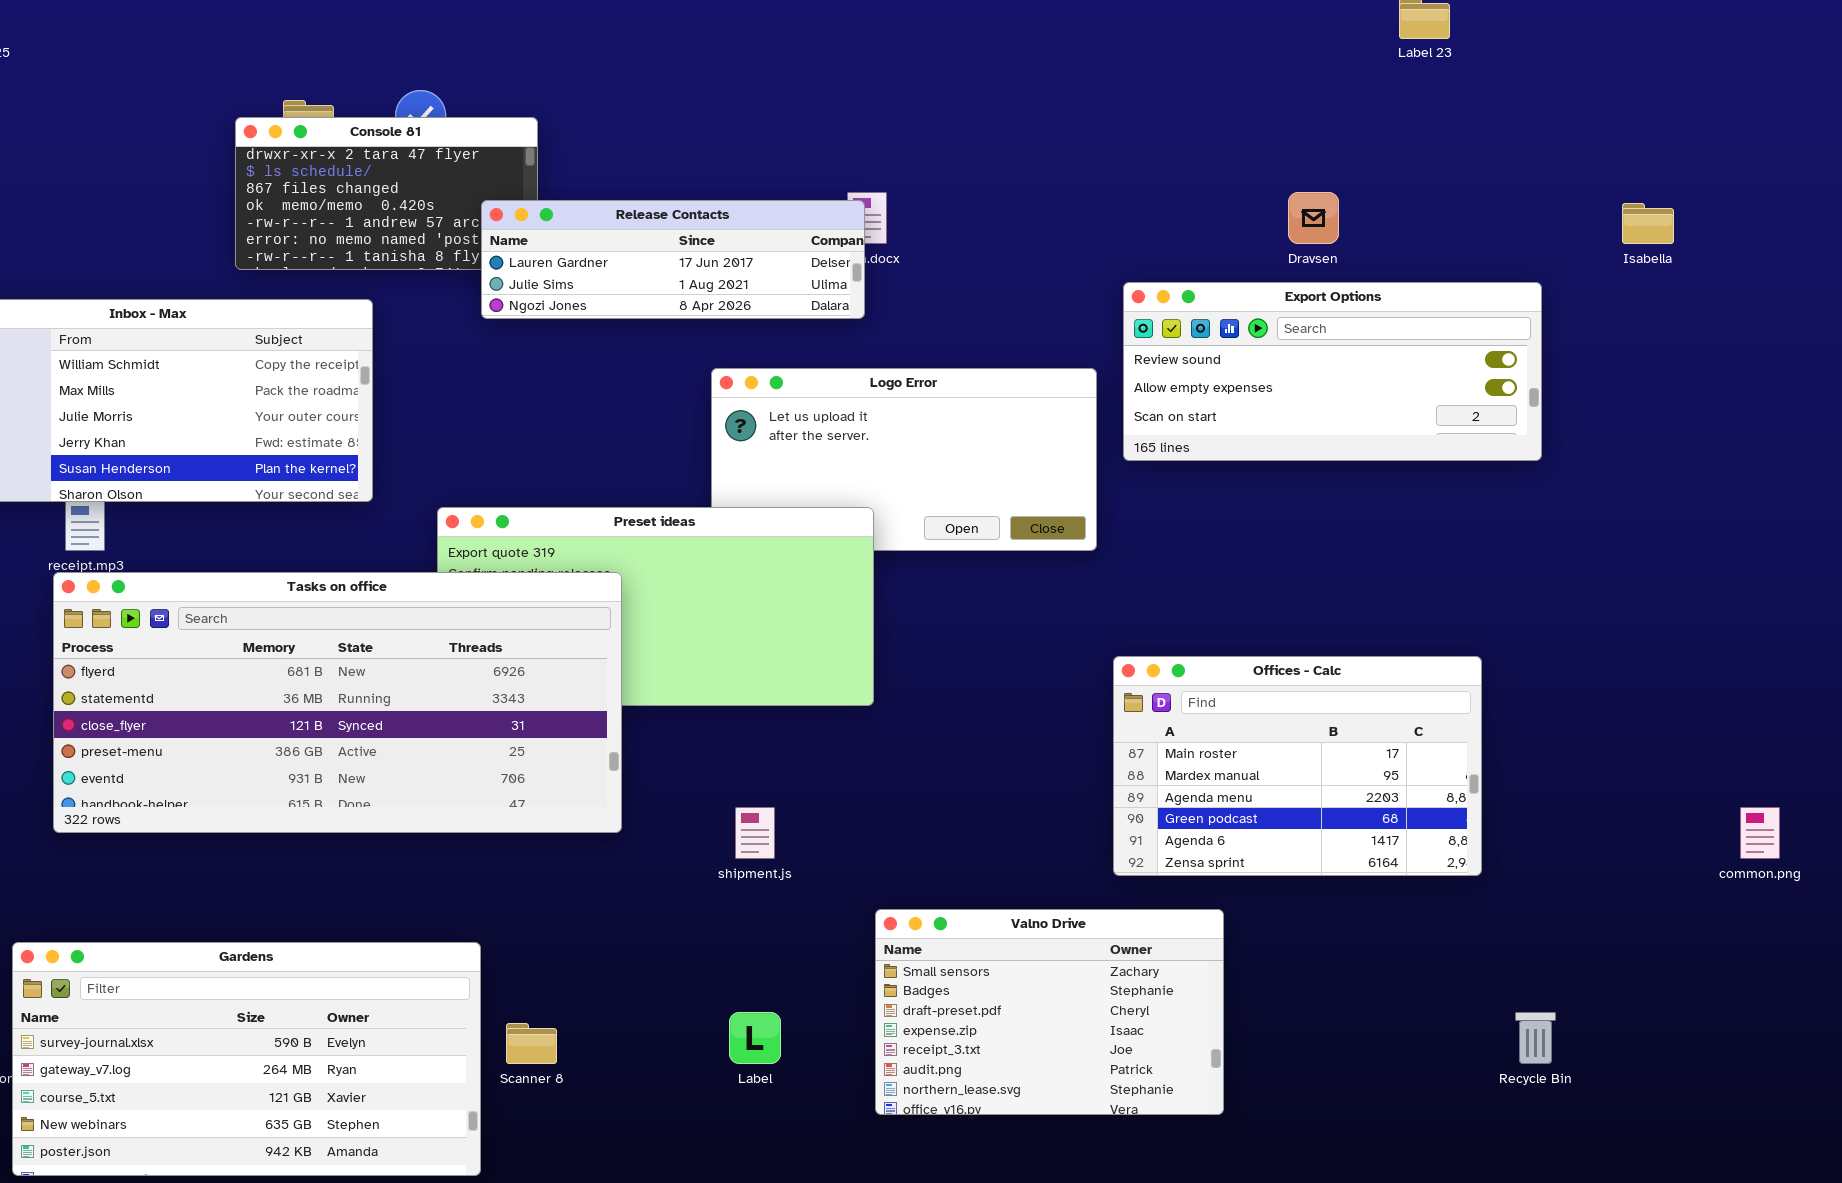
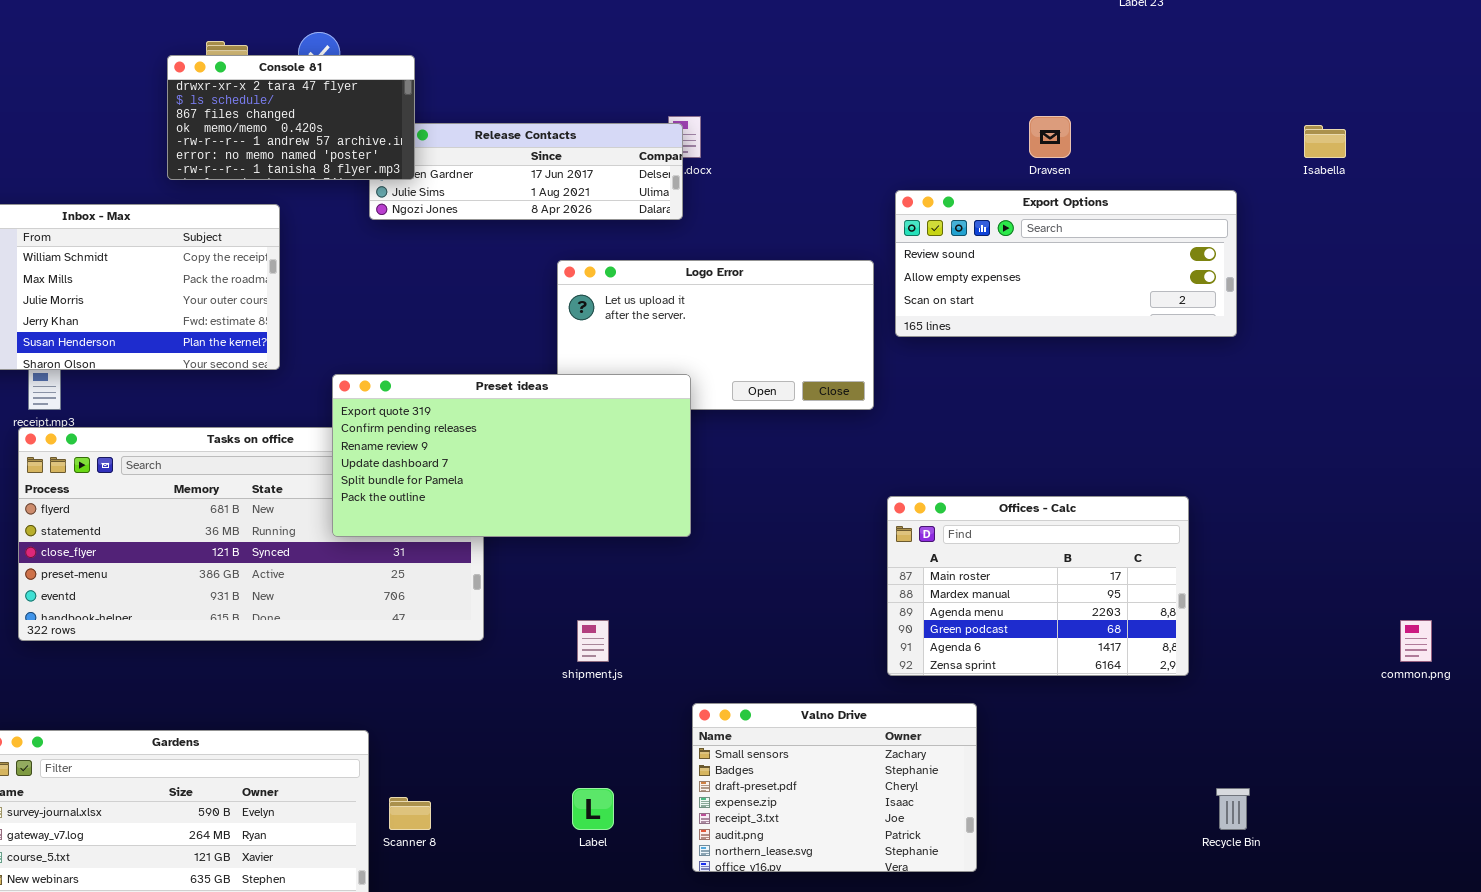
Console 81: [235,117,538,270] -> [167,55,415,180], raised
Preset ideas: [437,507,874,706] -> [332,374,691,537], raised

